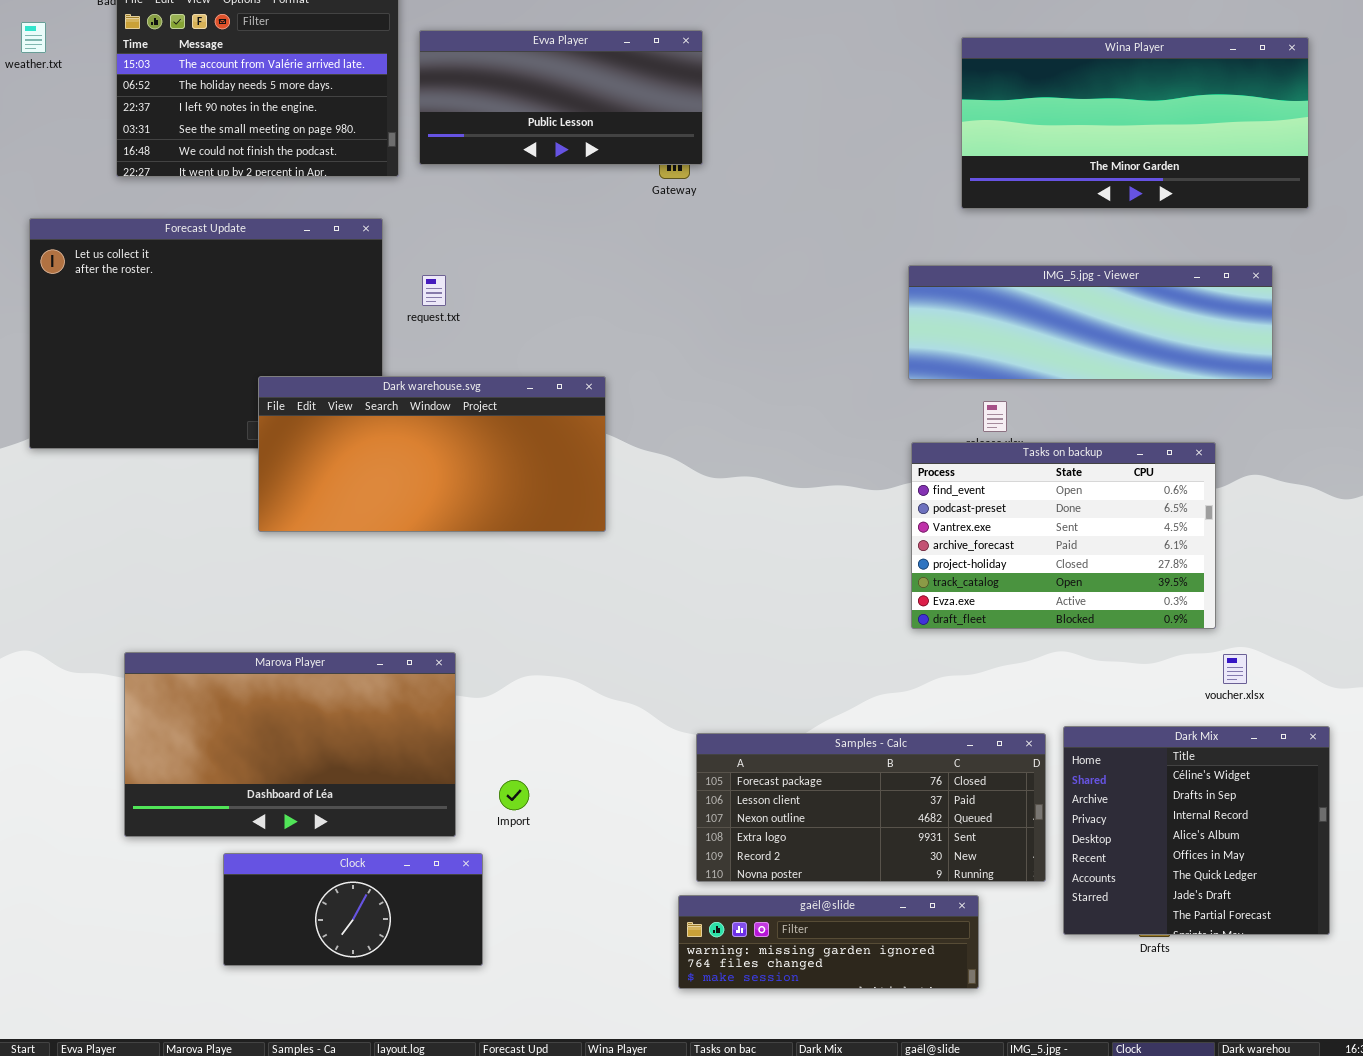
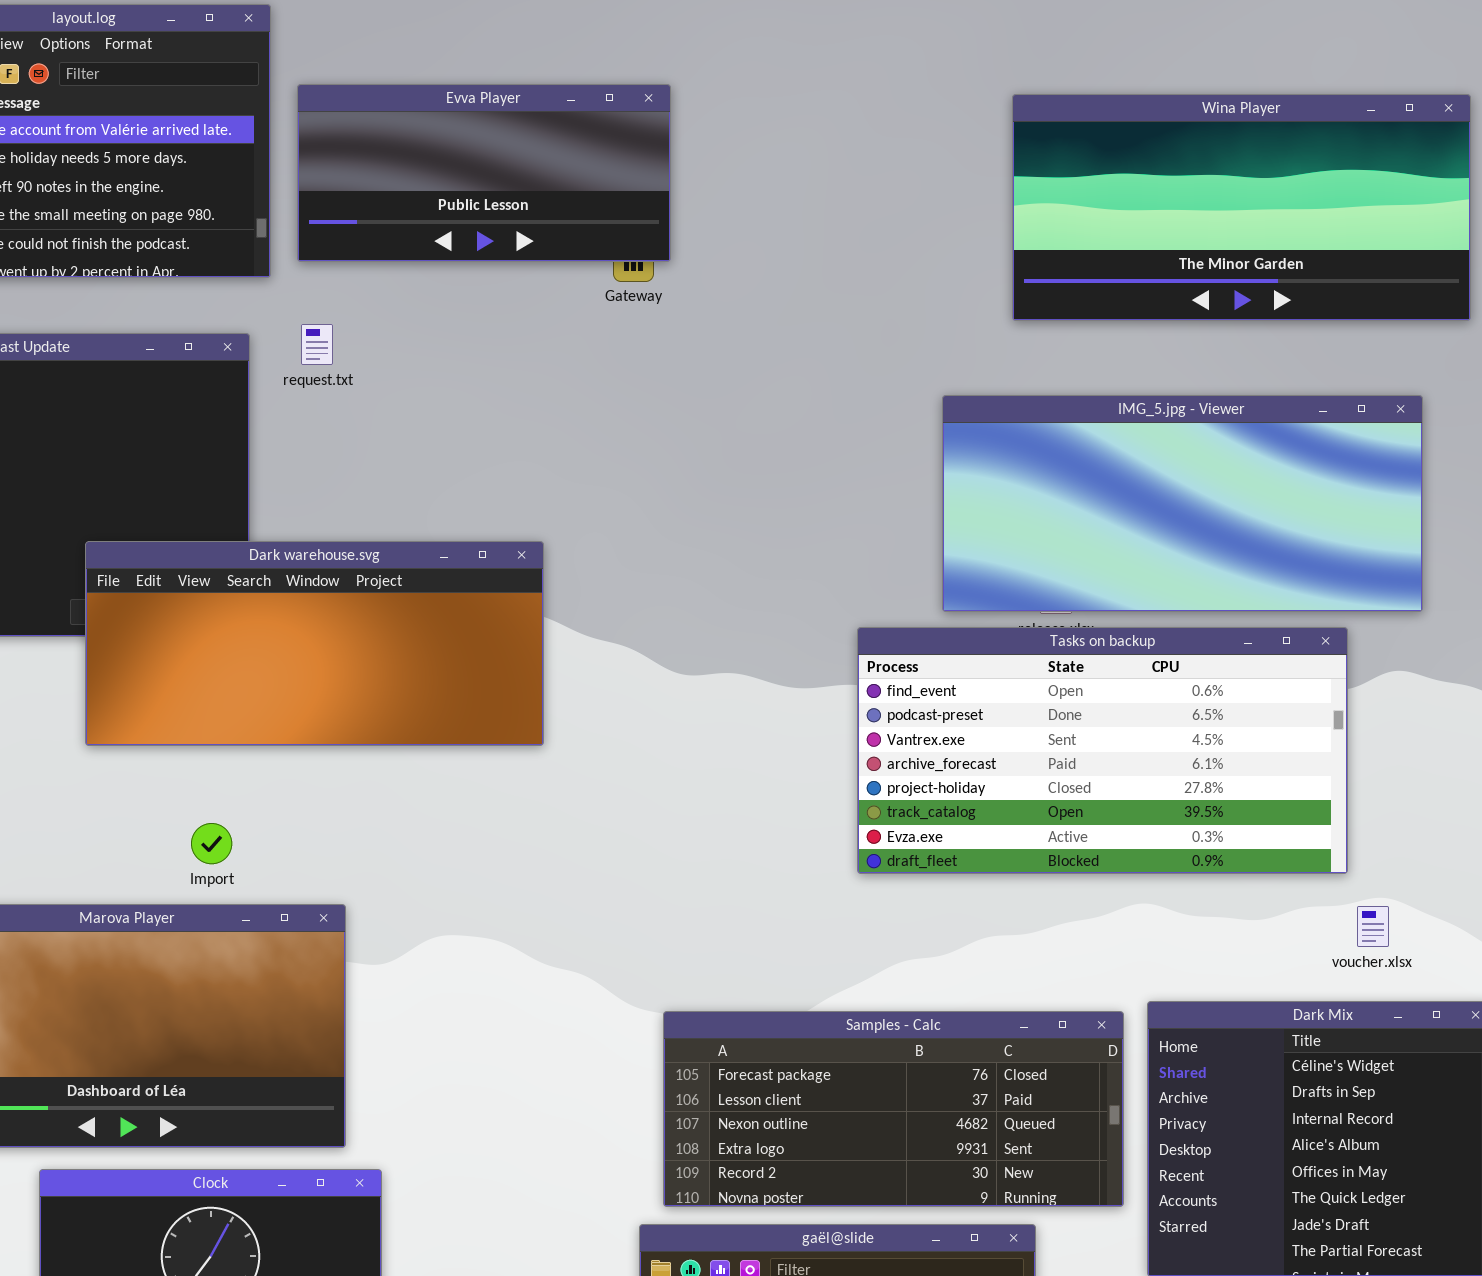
IMG_5.jpg - Viewer: [908,265,1273,380] -> [942,395,1423,612], resized
request.txt: [422,275,446,306] -> [301,324,333,365], moved
Tasks on backup: [911,442,1216,629] -> [857,627,1348,874], resized
Import: [499,780,529,810] -> [191,823,232,864], moved

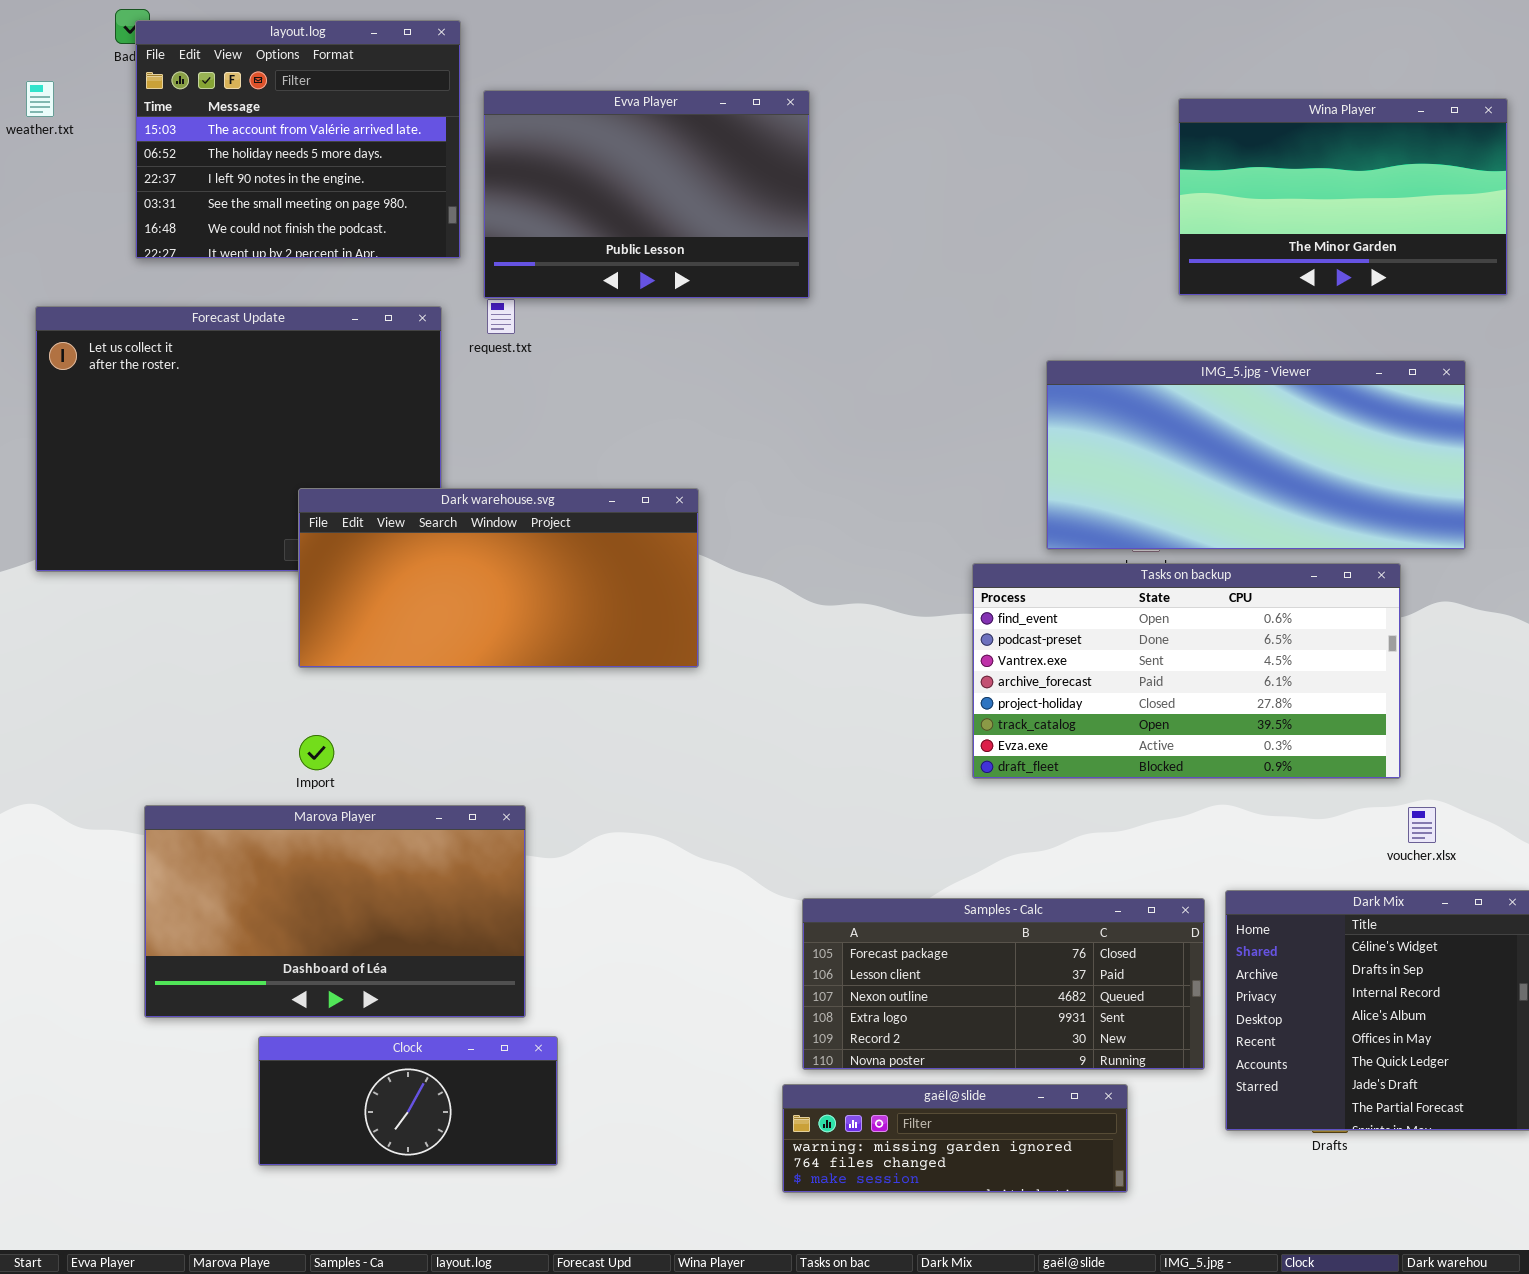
Evva Player: [297,84,671,262] -> [483,90,810,299], resized
Wina Player: [1012,94,1471,321] -> [1178,98,1508,296], resized
Import: [191,823,232,864] -> [299,735,334,770], moved

